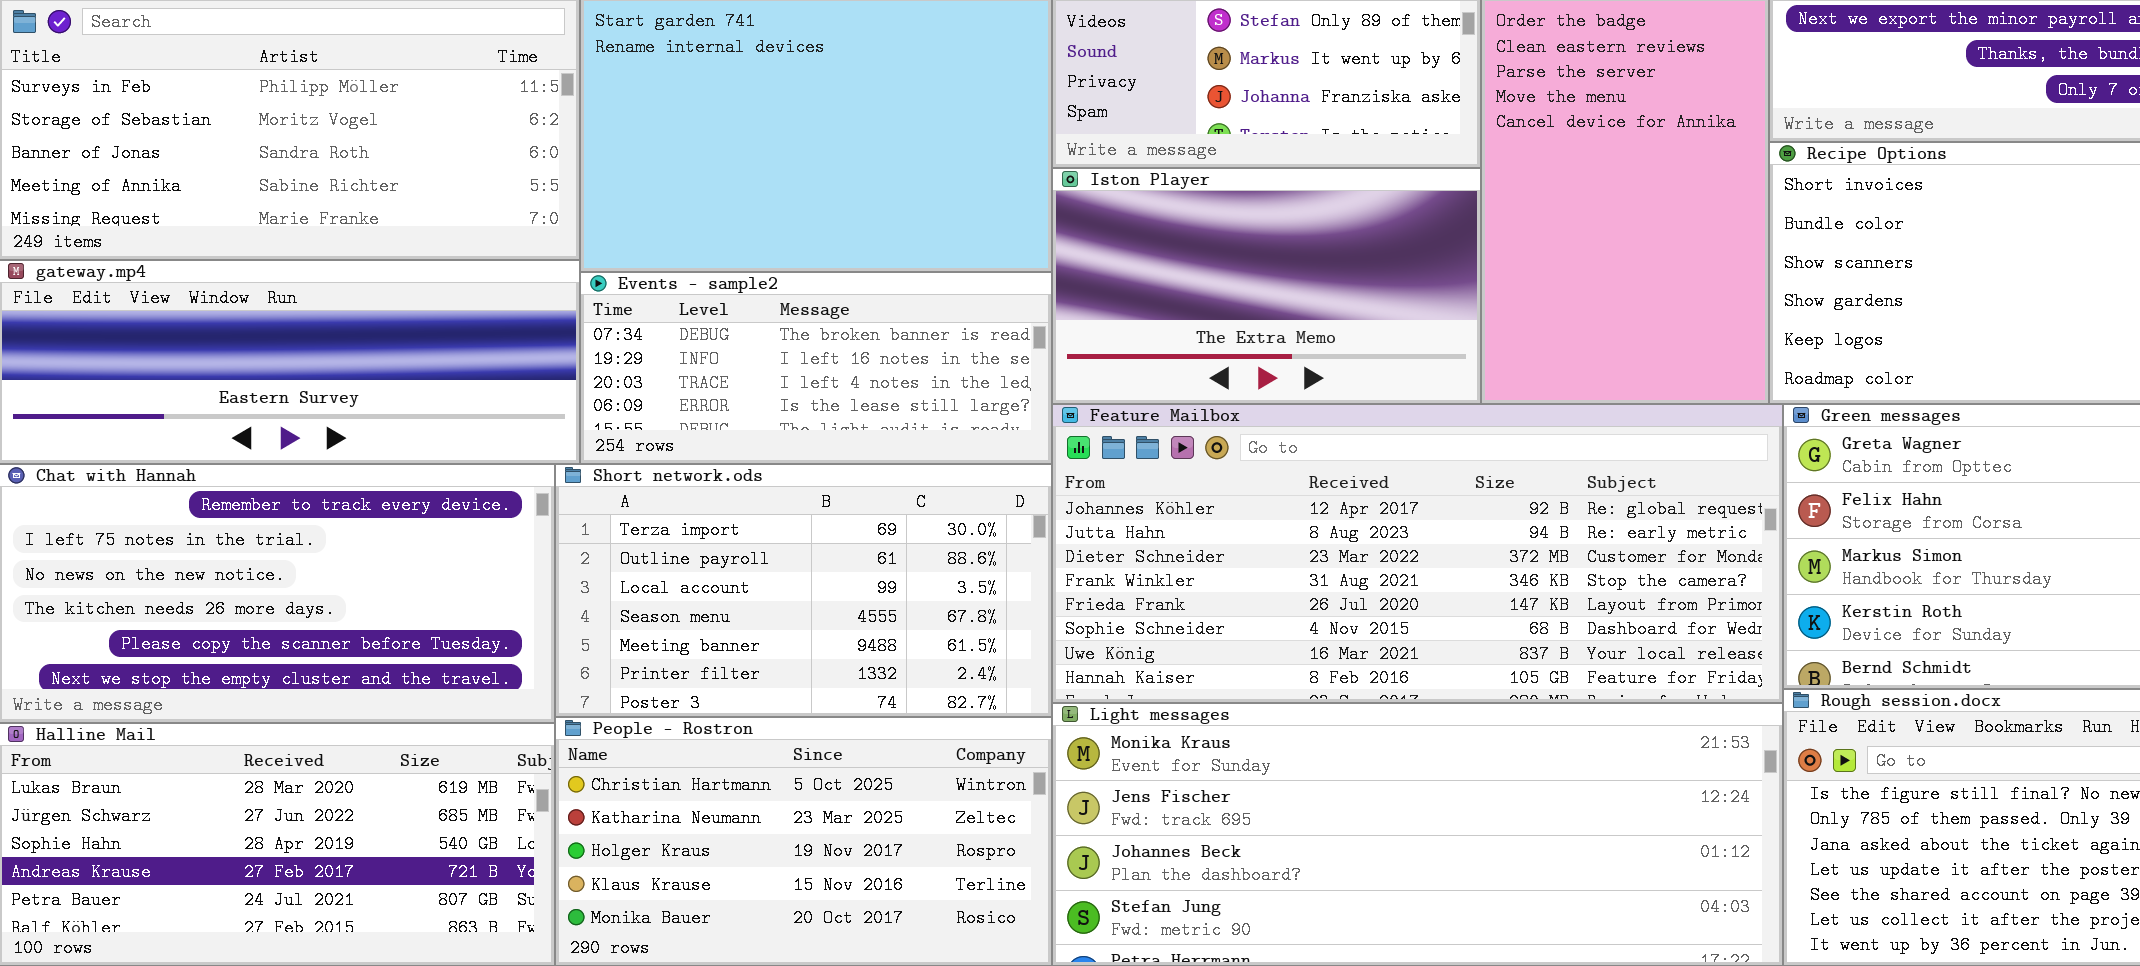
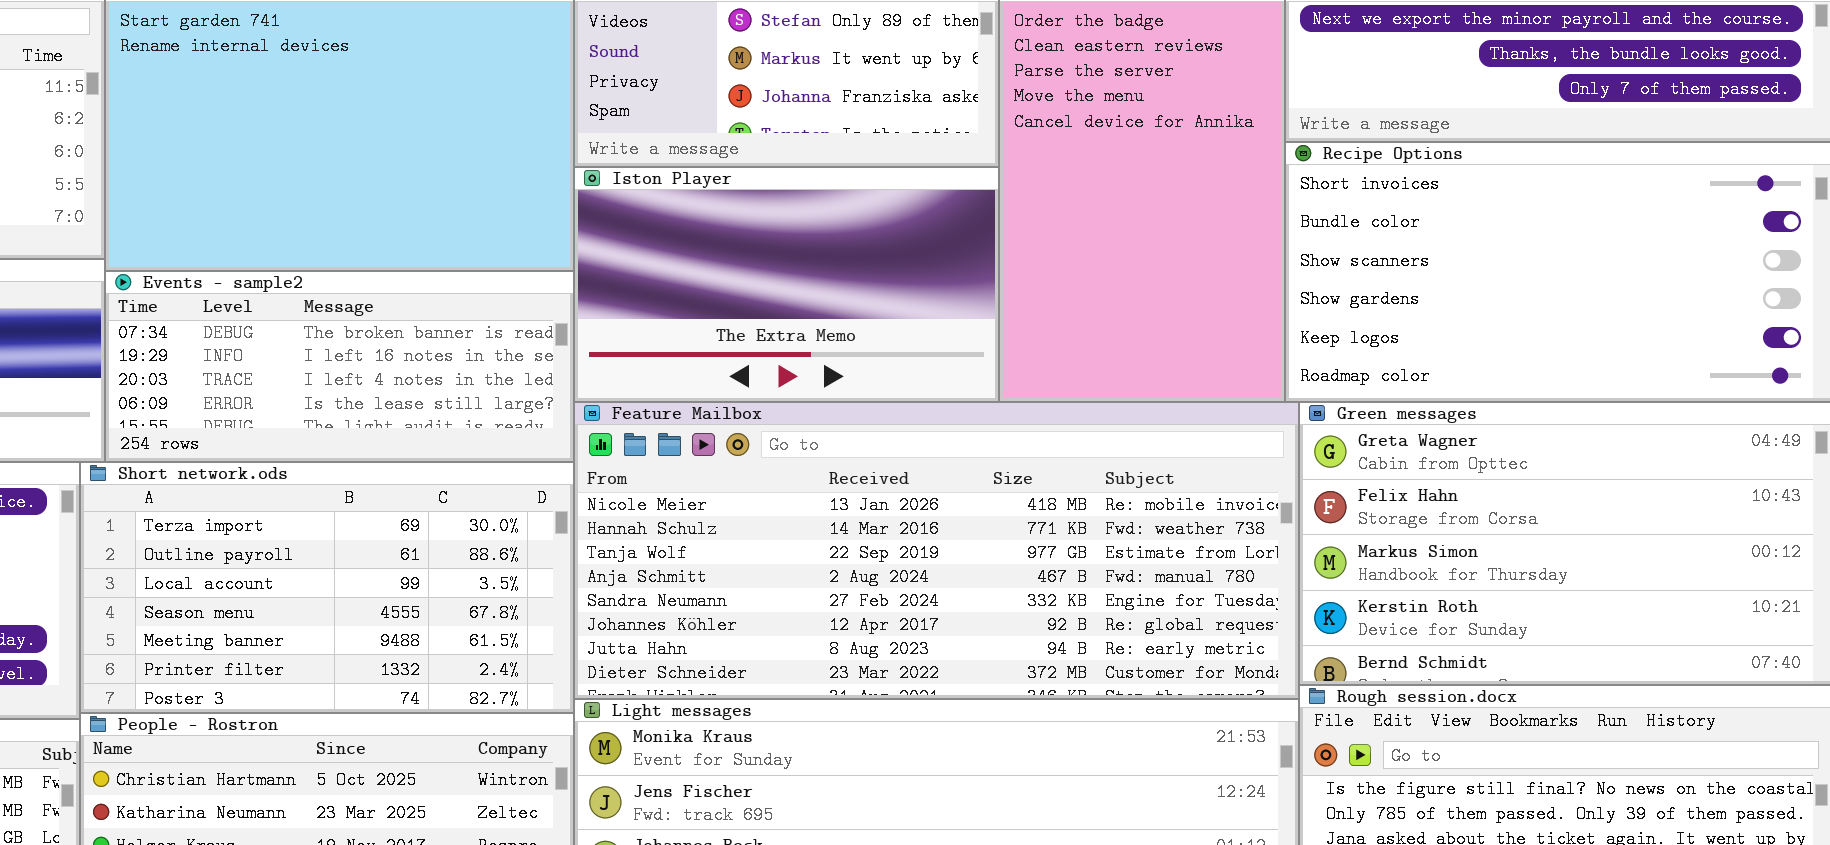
Feature Mailbox: [1052,404,1783,703] -> [574,402,1299,699], scrolled up 5 rows

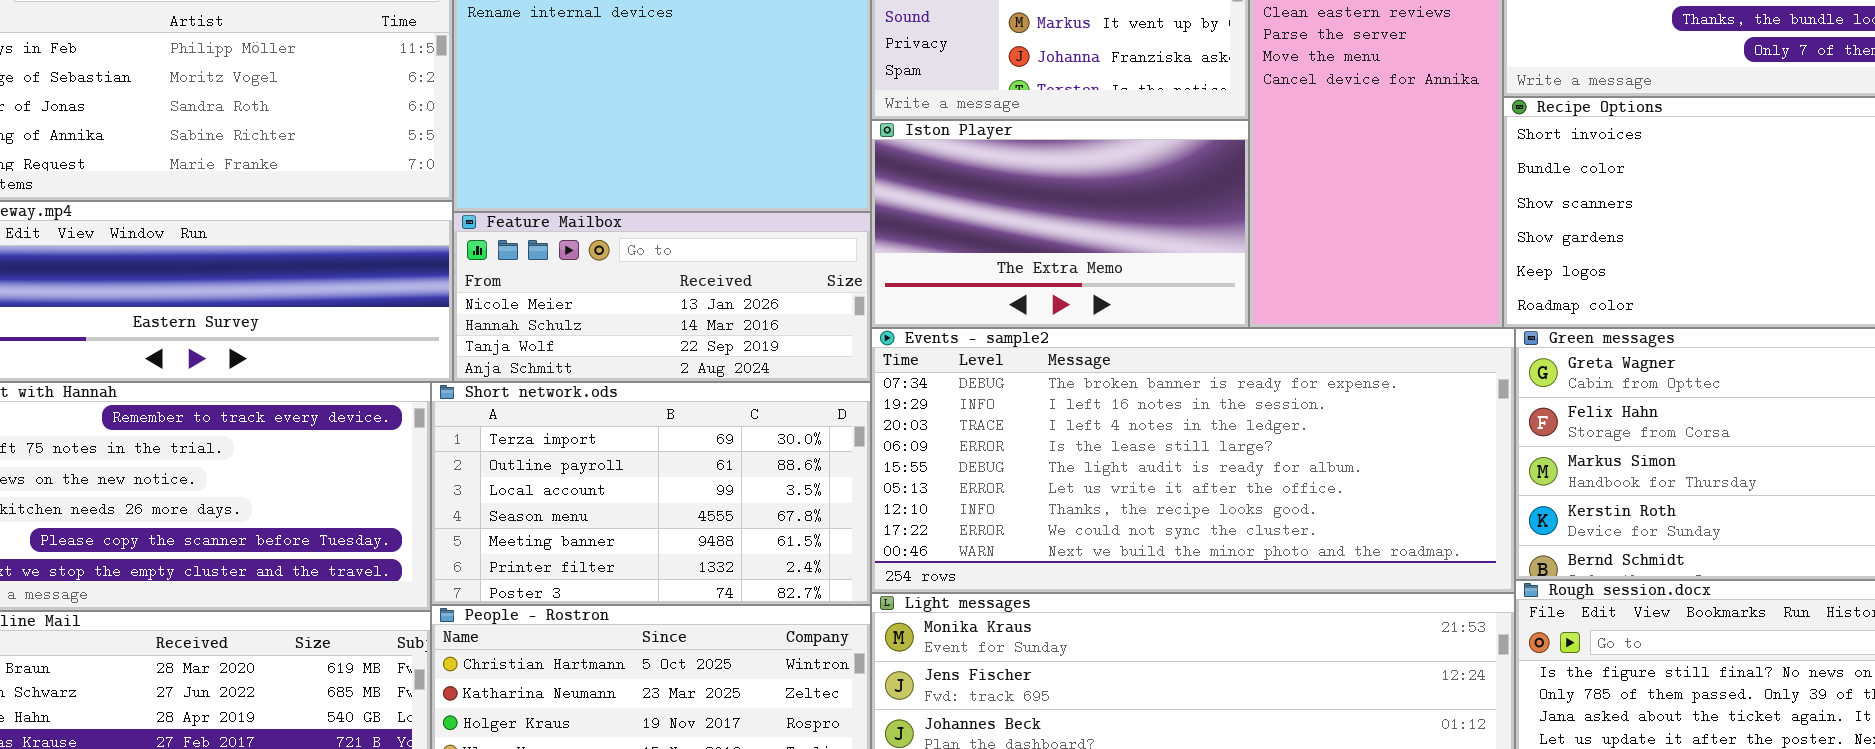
Events - sample2: [105,271,574,462] -> [871,328,1515,593], moved, resized
Feature Mailbox: [574,402,1299,699] -> [453,212,871,382], moved, resized

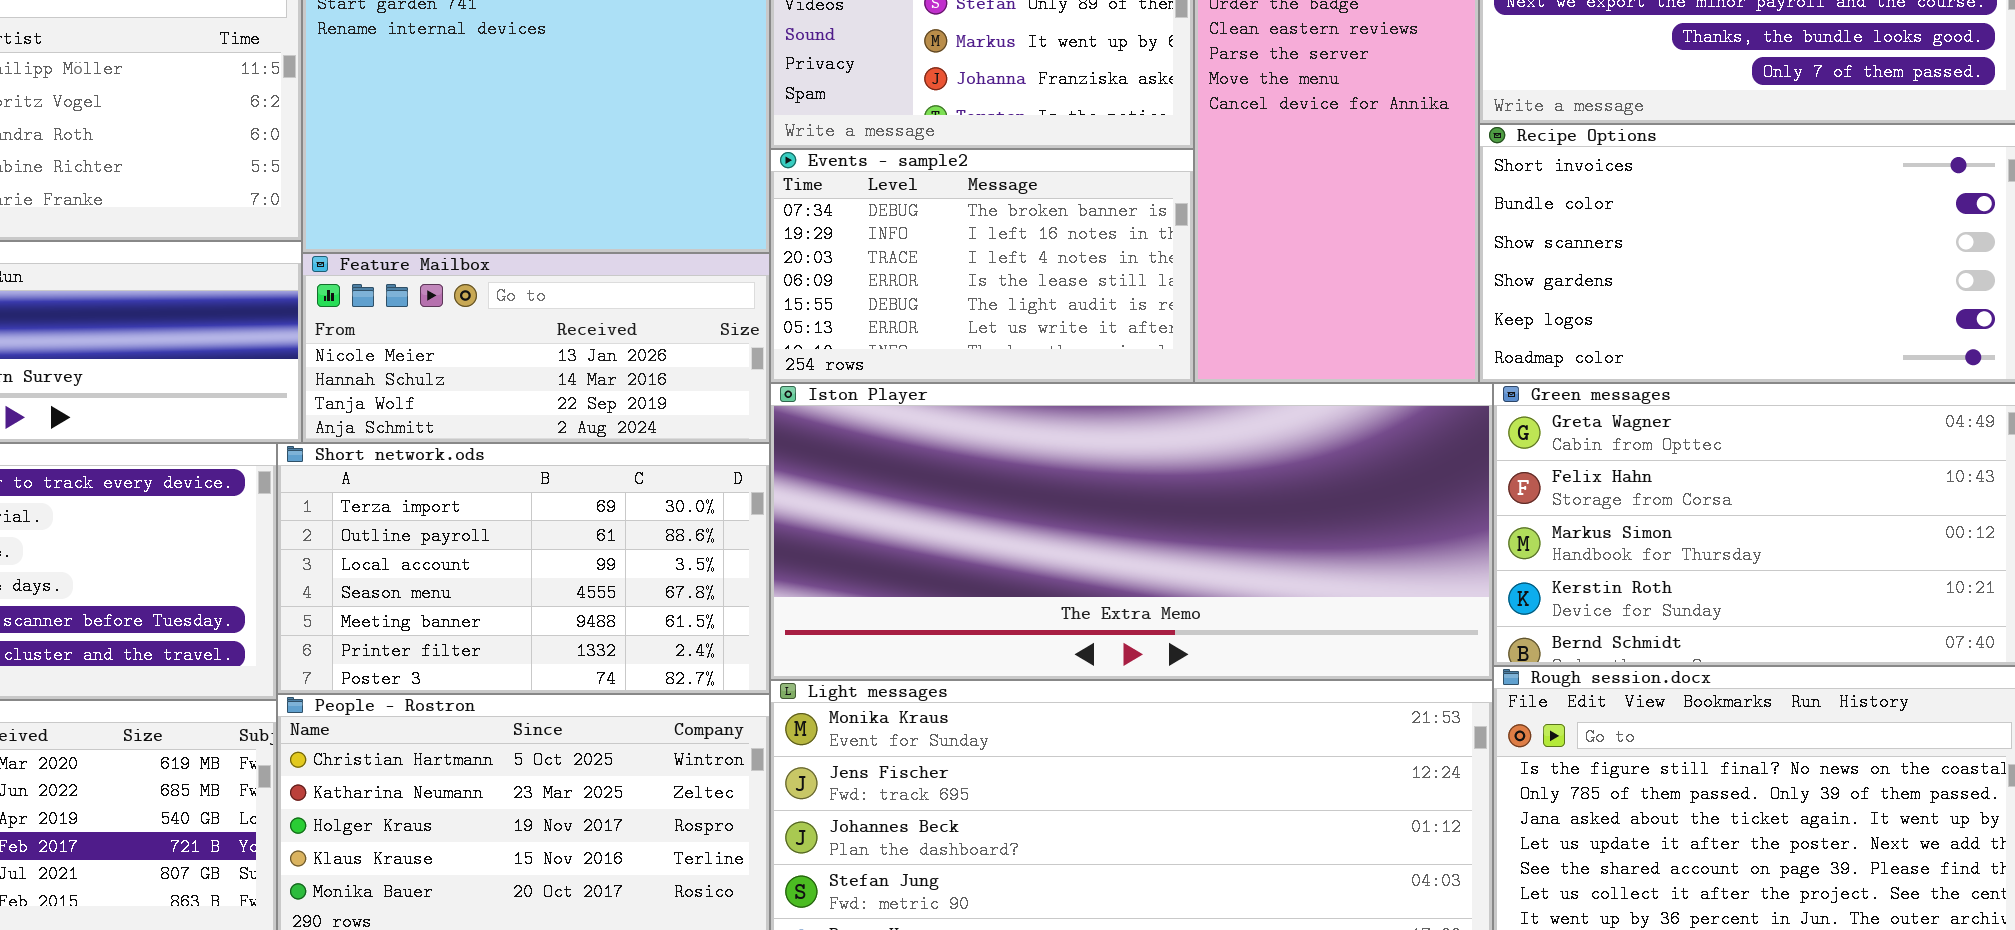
Iston Player: [871,120,1249,328] -> [770,383,1493,680], moved, resized
Events - sample2: [871,328,1515,593] -> [770,149,1194,383], moved, resized

